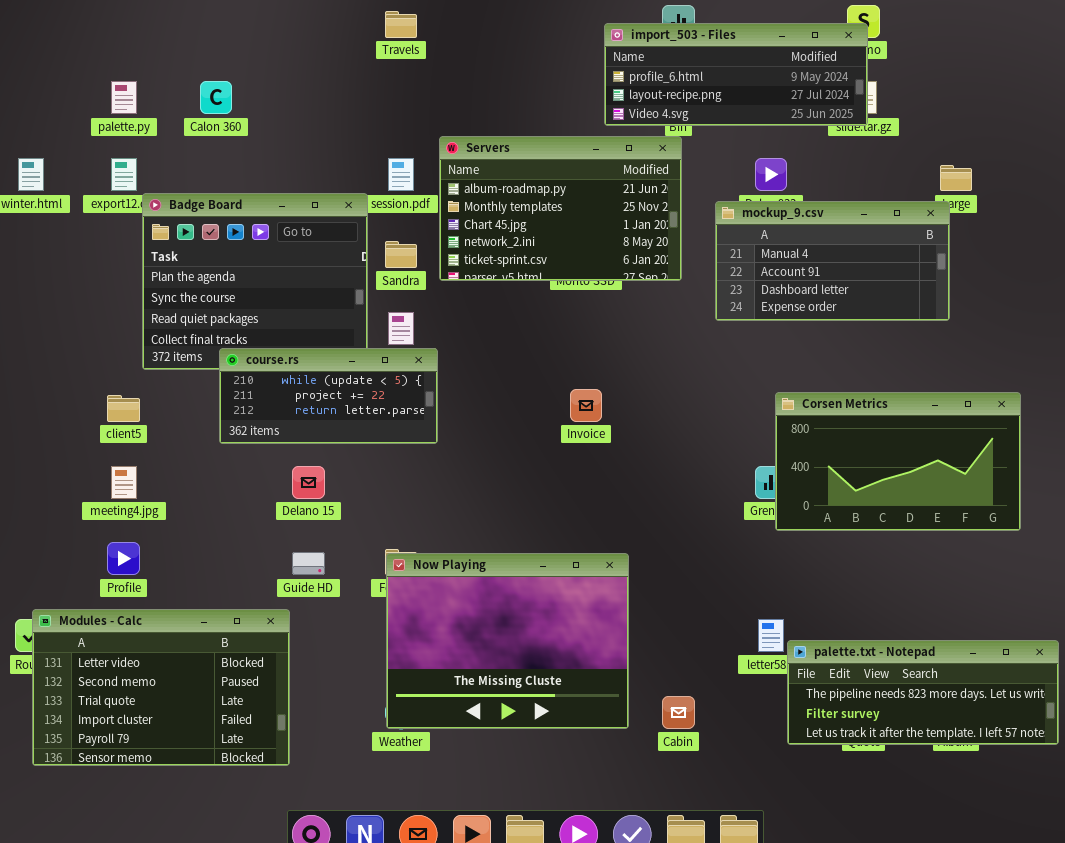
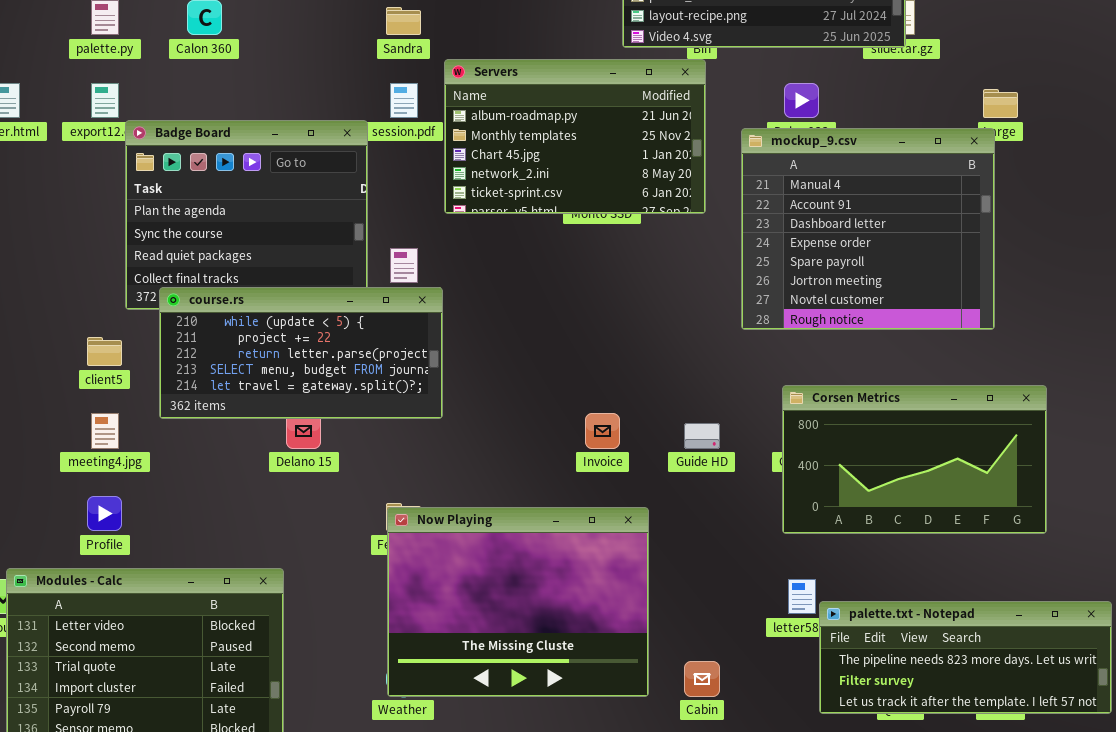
mockup_9.csv: [715,201,950,321] -> [741,128,995,330], resized
Sandra: [385,241,417,268] -> [386,7,421,35], moved
course.rs: [219,348,438,444] -> [159,287,443,419], resized
Invoice: [570,389,602,422] -> [585,413,620,449], moved
Corsen Metrics: [775,392,1021,531] -> [782,385,1047,534], moved
Guide HD: [292,552,325,575] -> [684,423,720,449], moved

